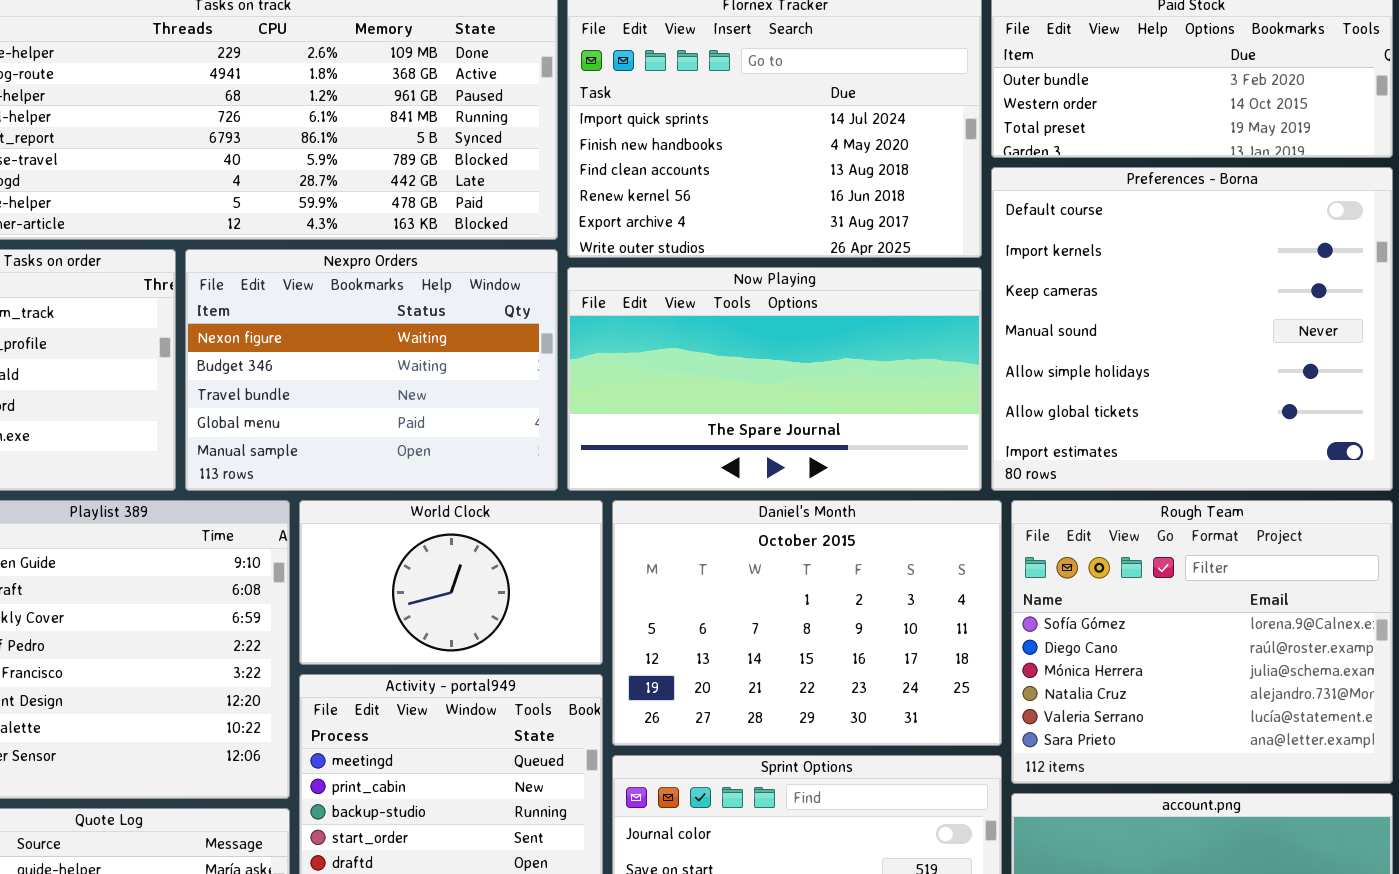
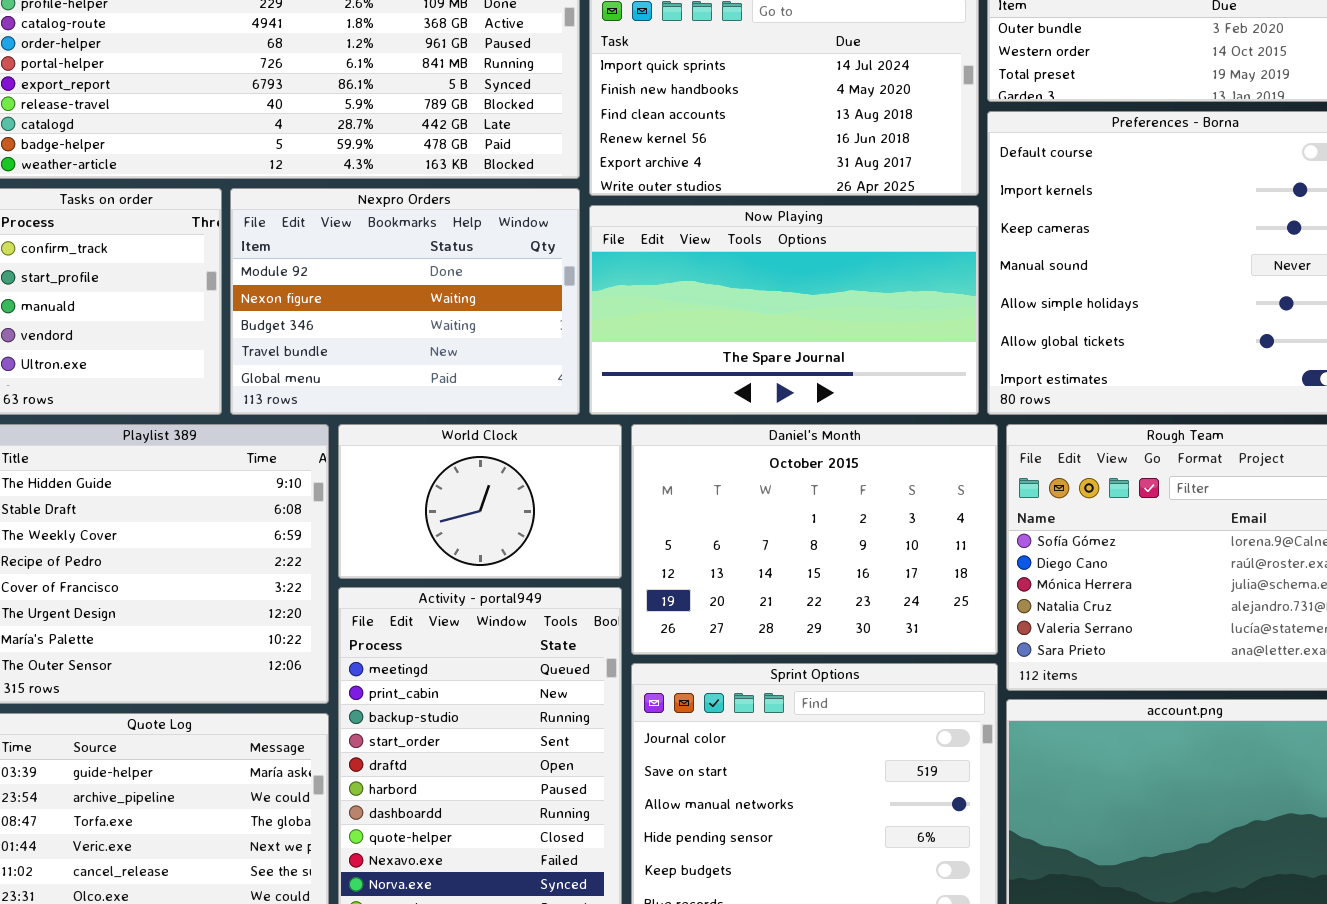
Nexpro Orders: [185,249,558,491] -> [230,188,580,415], scrolled up 1 row

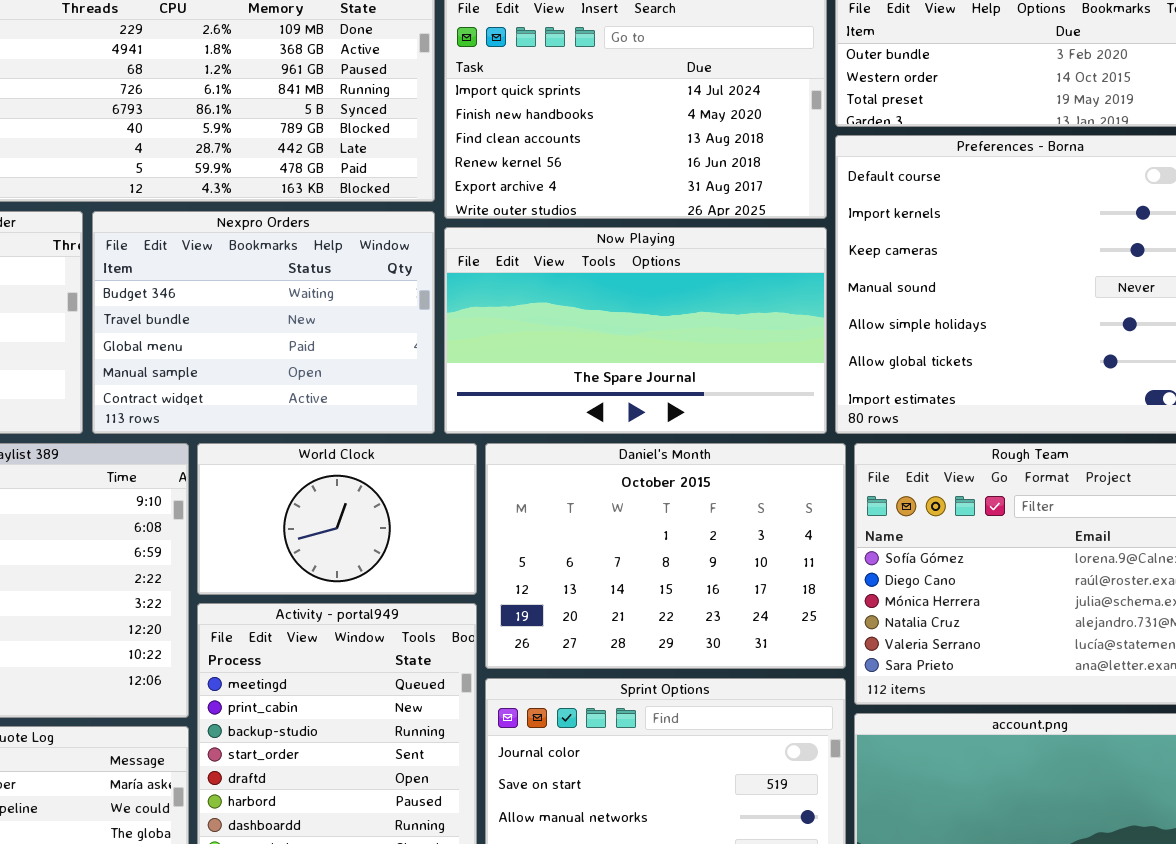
Nexpro Orders: [230,188,580,415] -> [92,211,435,434], scrolled down 2 rows

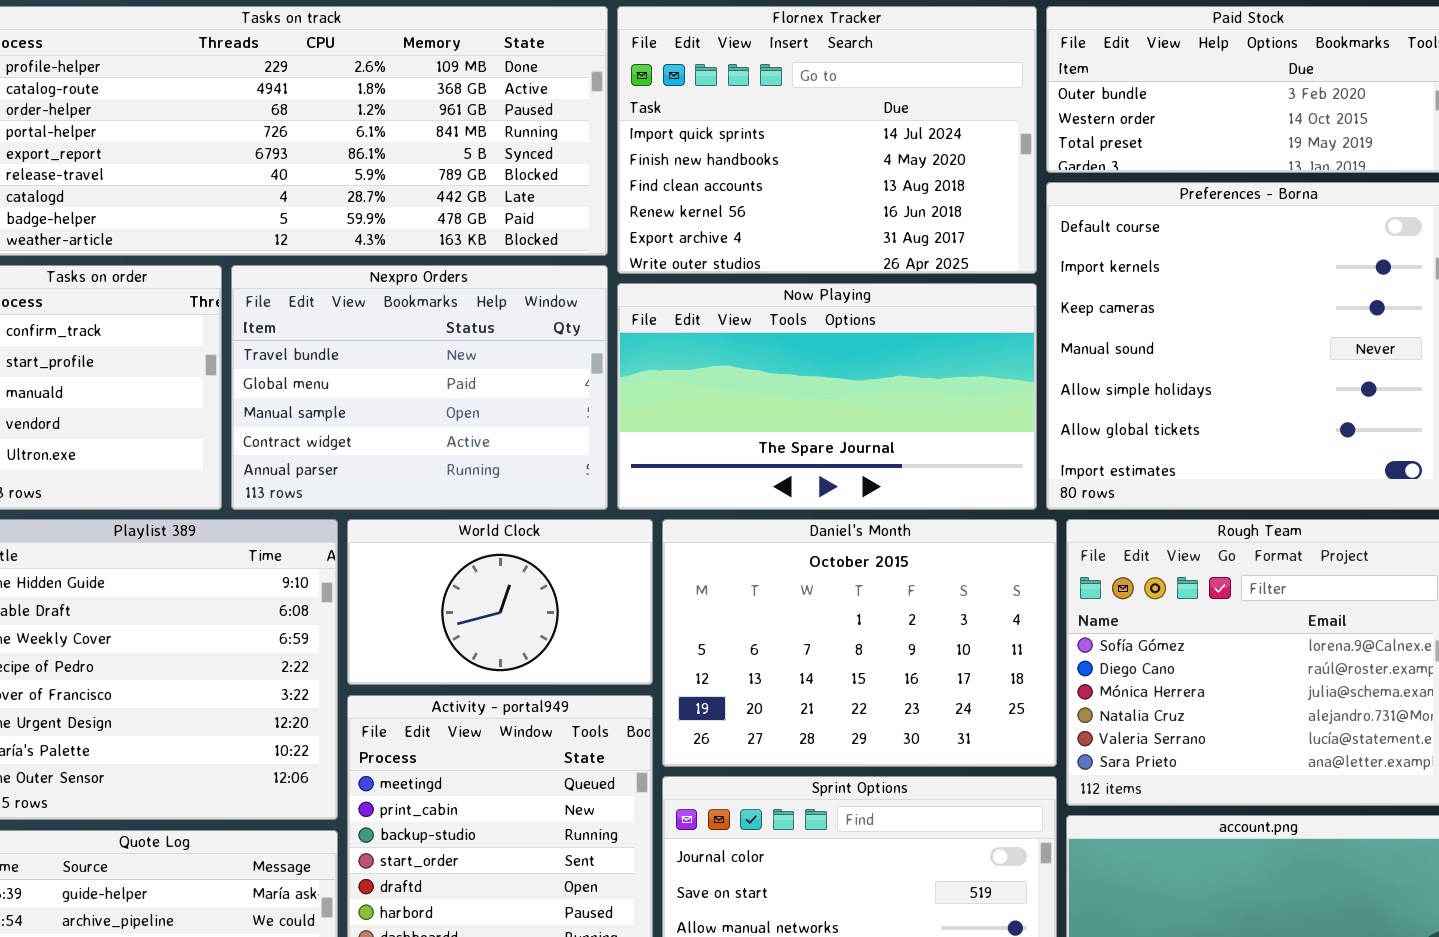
Nexpro Orders: [92,211,435,434] -> [231,265,608,510], scrolled down 1 row

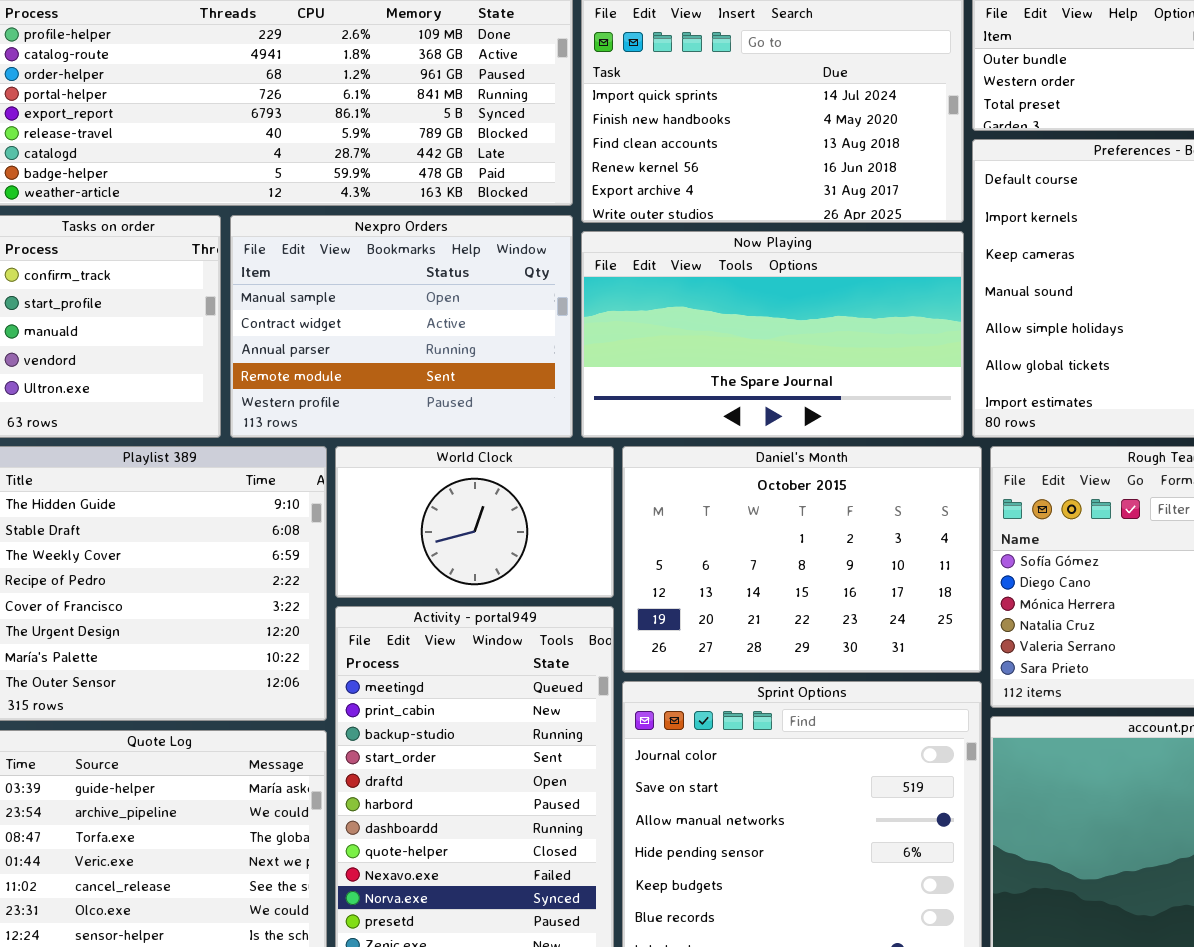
Nexpro Orders: [231,265,608,510] -> [230,215,573,438], scrolled down 2 rows

